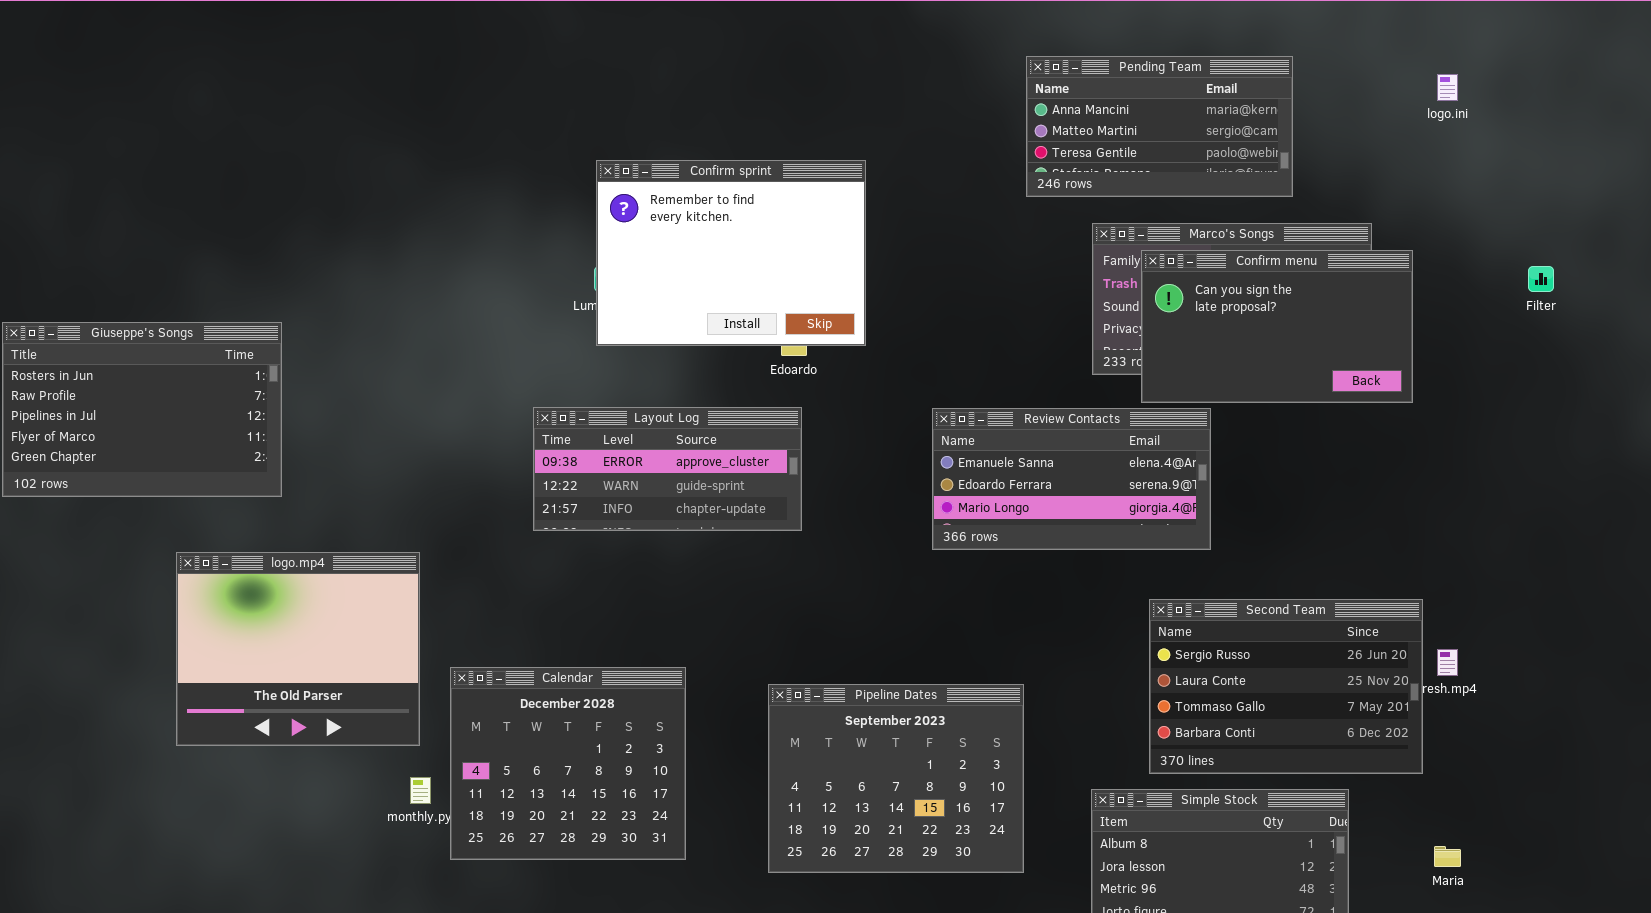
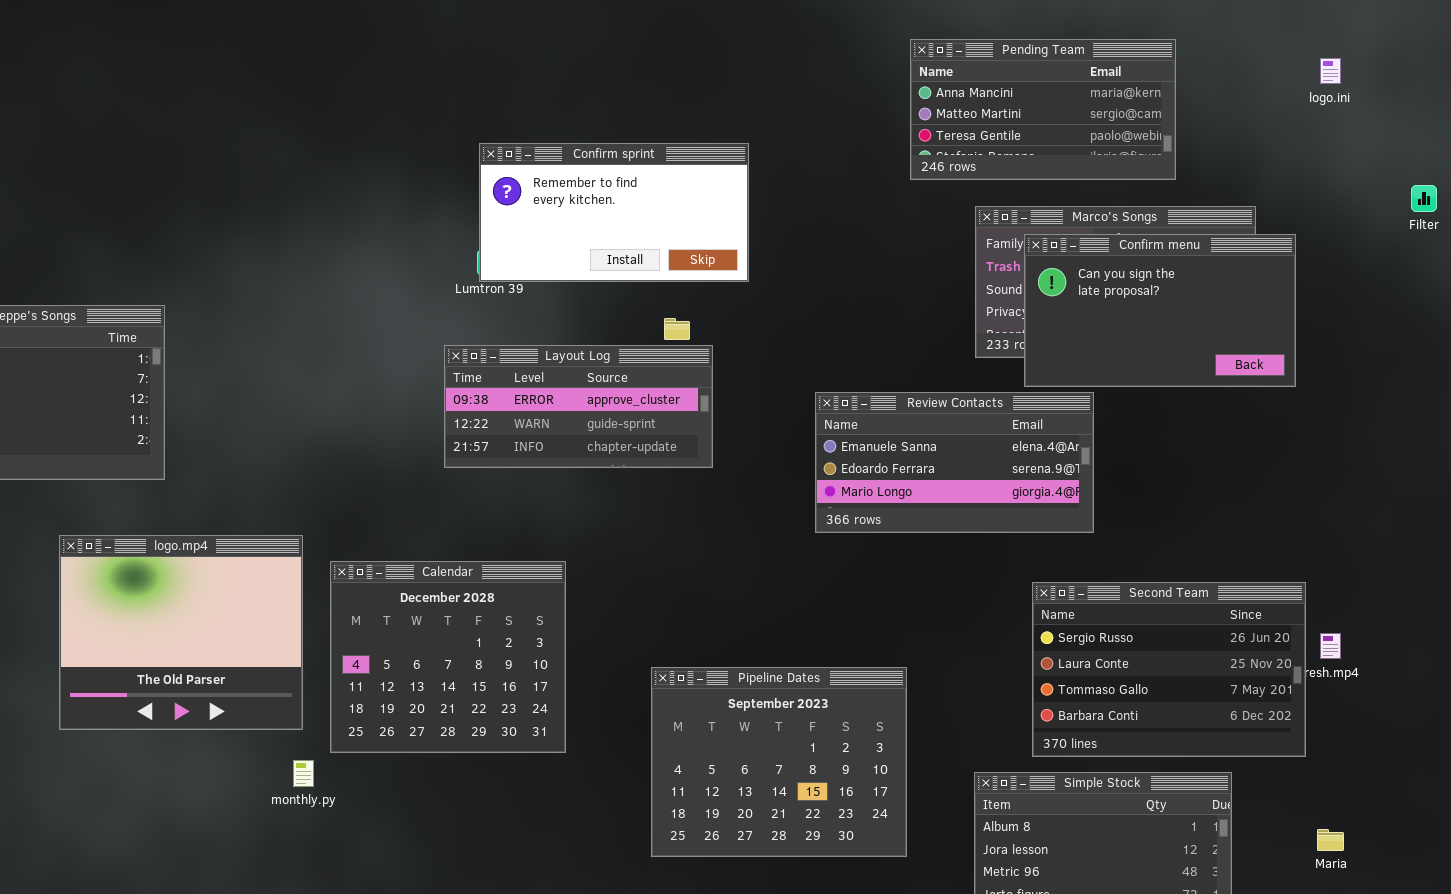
Confirm sprint: [596,160,866,346] -> [479,143,749,282], resized
Filter: [1528,266,1554,292] -> [1411,185,1437,212], moved
Layout Log: [533,407,802,531] -> [444,345,713,468], moved
Calendar: [450,667,686,860] -> [330,561,566,753], moved

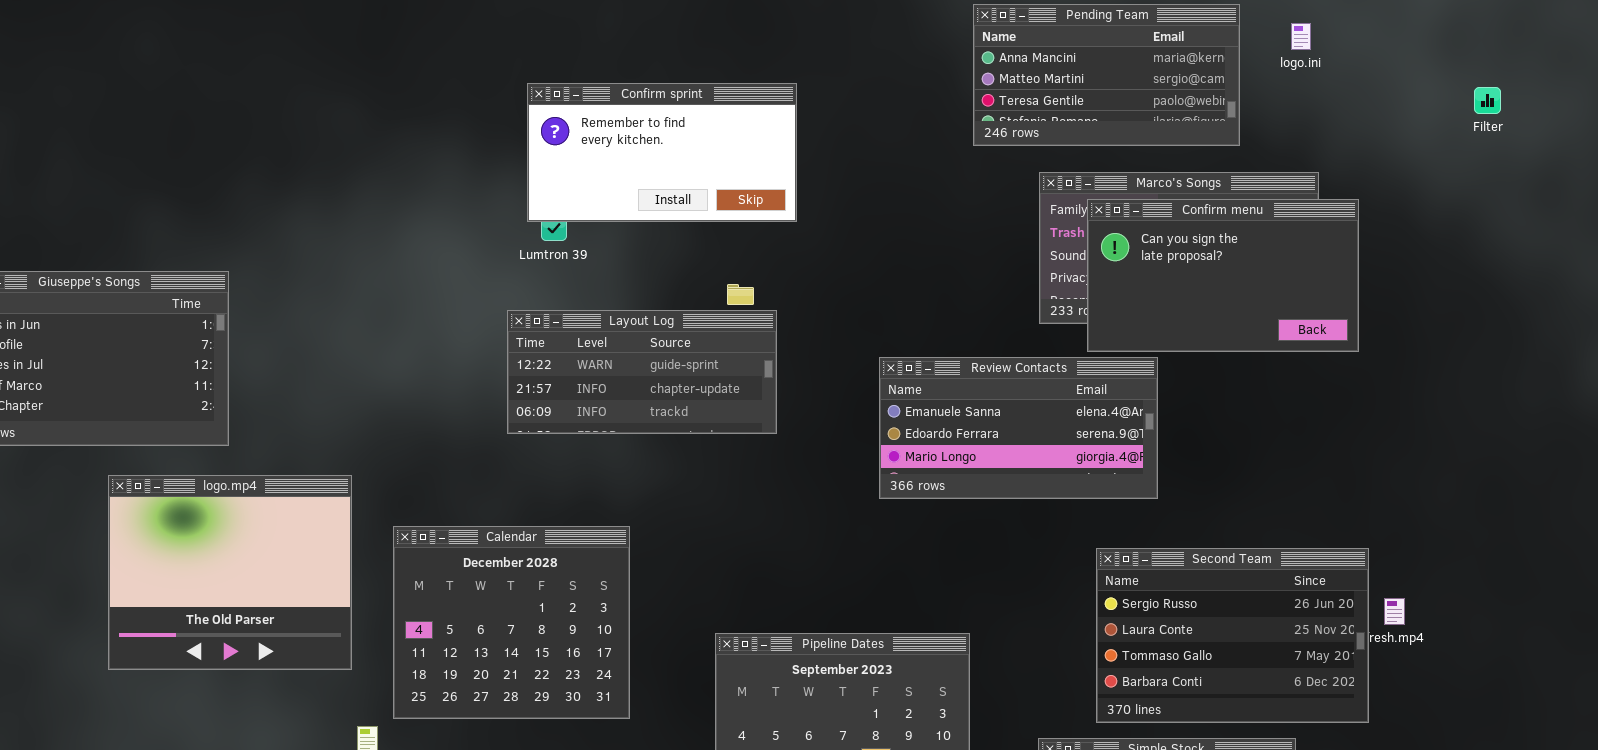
logo.ini: [1320,58,1341,84] -> [1291,23,1311,50], moved
Confirm sprint: [479,143,749,282] -> [527,83,797,222], moved
Filter: [1411,185,1437,212] -> [1474,87,1501,114], moved
Layout Log: [444,345,713,468] -> [507,310,777,434], scrolled down 1 row
logo.mp4: [59,535,303,730] -> [108,475,352,670], moved

